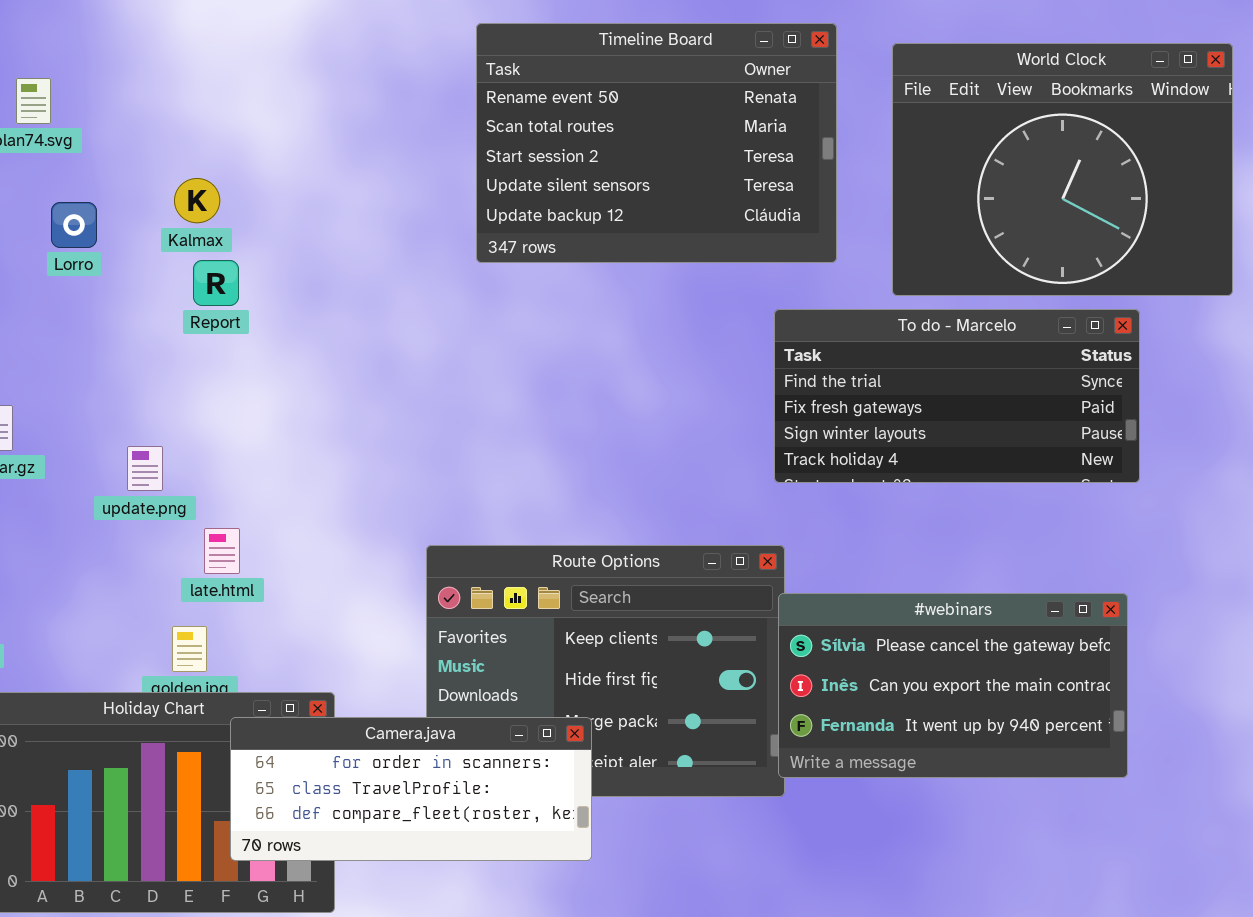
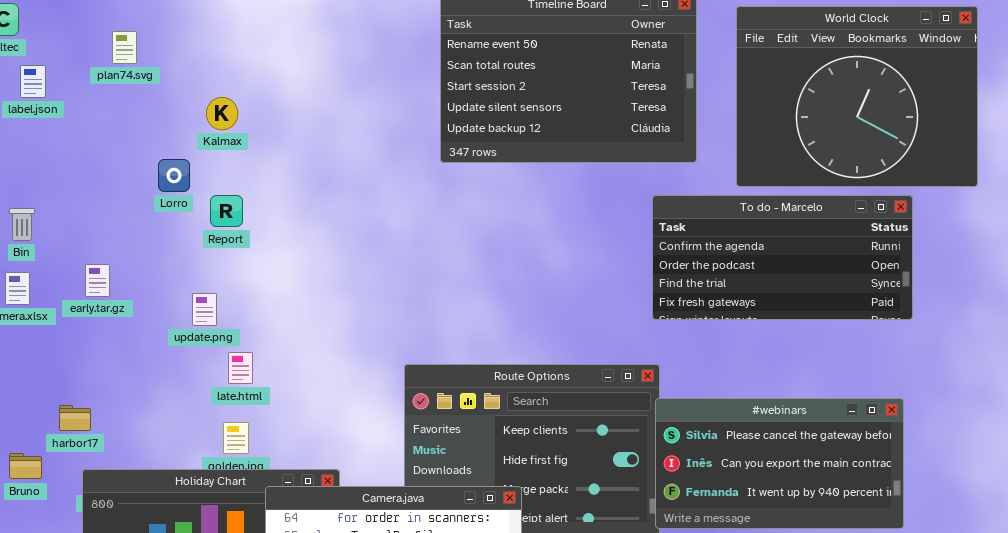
Kalmax: [174,178,220,223] -> [206,97,238,130], moved
Lorro: [51,202,97,248] -> [158,159,190,192], moved
Report: [193,260,239,306] -> [210,195,243,227], moved
To do - Marcelo: [774,309,1140,483] -> [652,195,913,320], scrolled up 2 rows
late.html: [204,528,240,574] -> [228,352,253,384], moved

